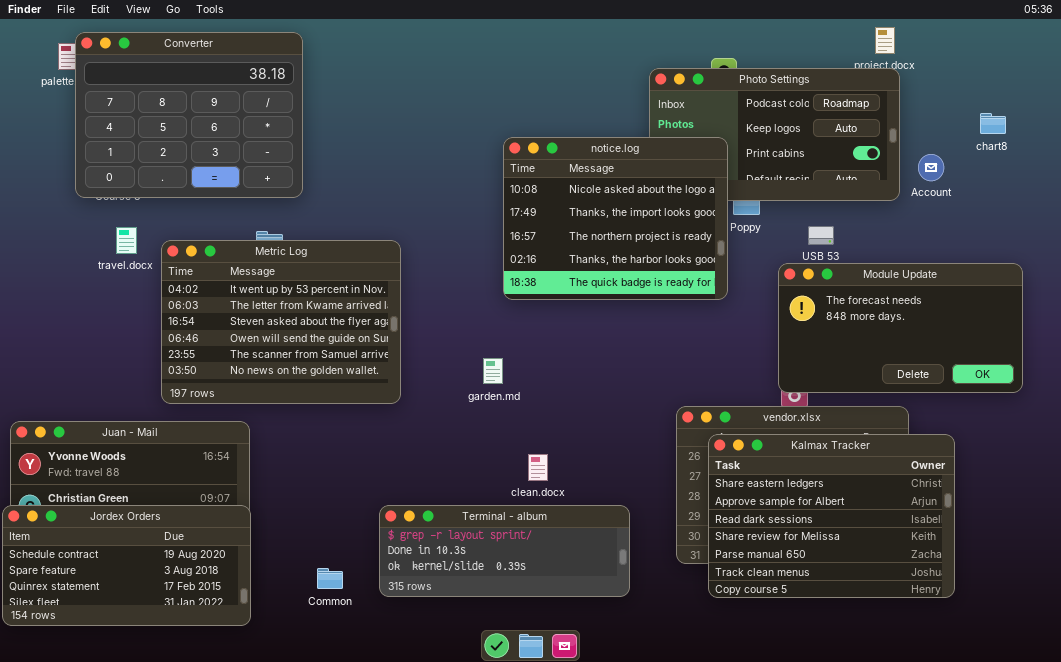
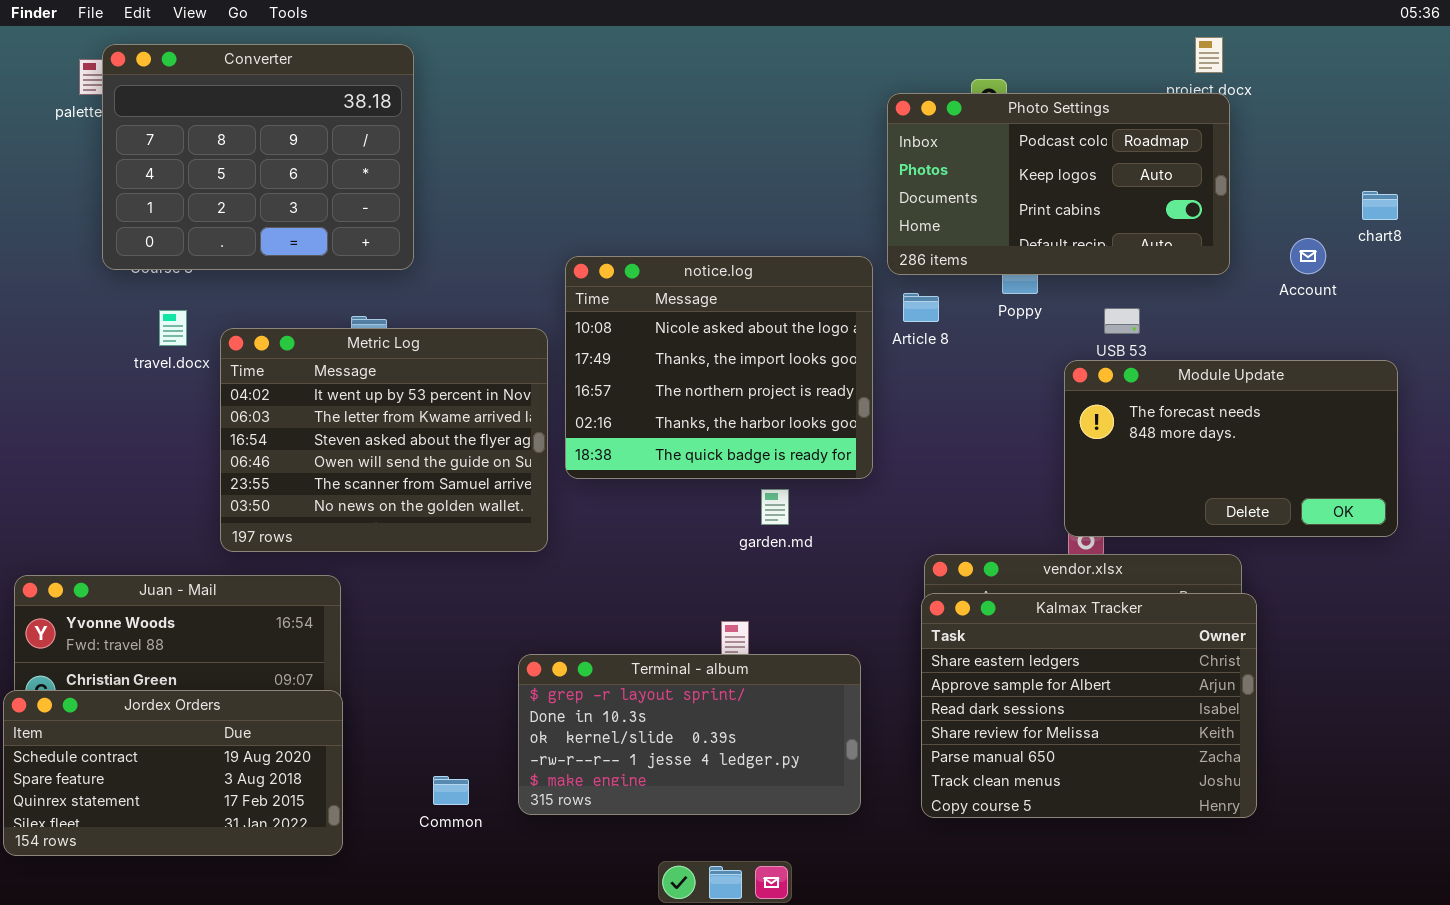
chart8: [980,113,1006,134] -> [1362,191,1398,220], moved
notice.log: [503,137,728,300] -> [565,256,873,479], moved
Account: [918,154,944,181] -> [1290,238,1326,274], moved
garden.md: [483,358,503,384] -> [761,489,789,525], moved
Kalmax Tracker: [708,434,955,598] -> [921,593,1257,818], moved
Terminal - album: [379,505,630,597] -> [518,654,861,815], resized

